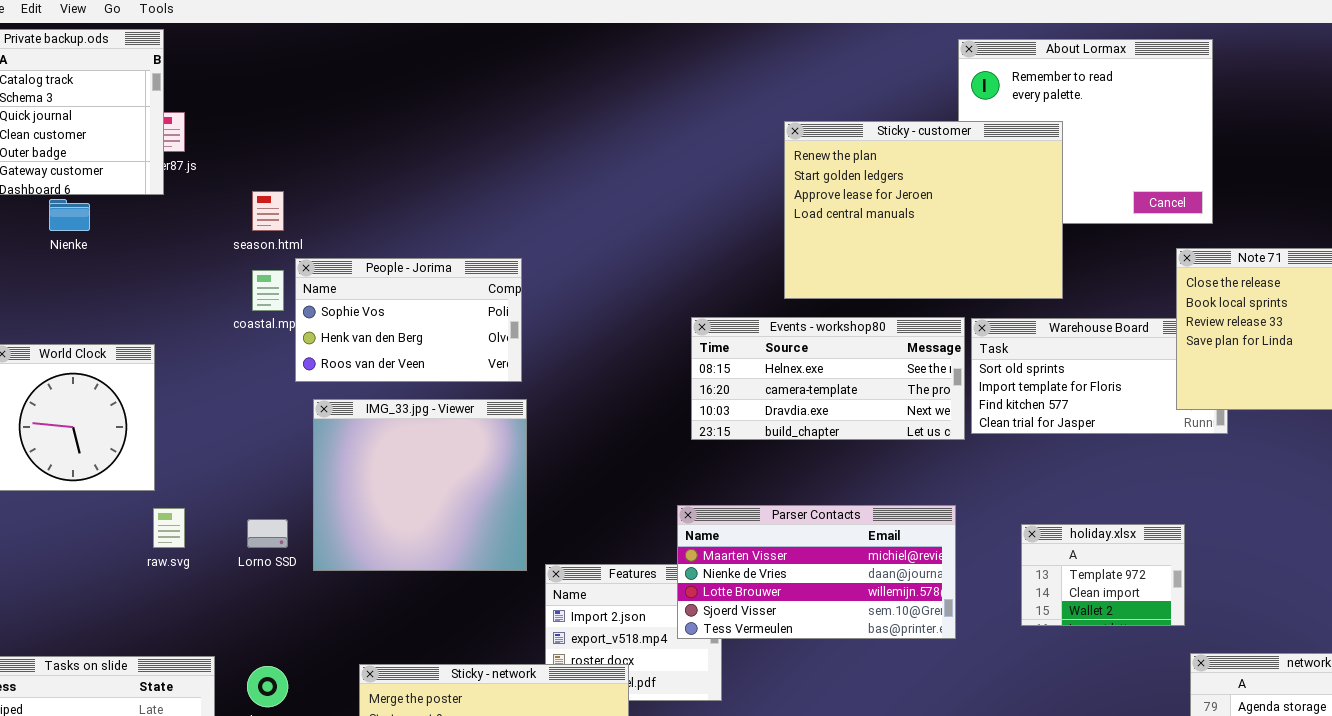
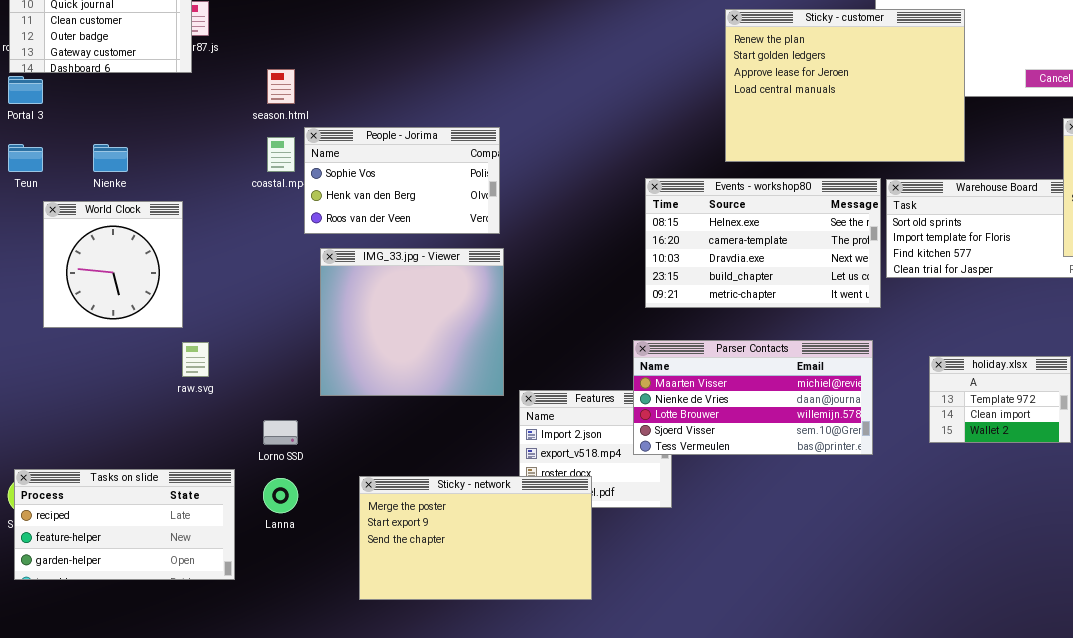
Nienke: [49,199,90,231] -> [93,144,128,172], moved
Events - workshop80: [691,317,965,440] -> [645,178,881,308], resized
Lorno SSD: [247,519,288,548] -> [263,420,298,445], moved

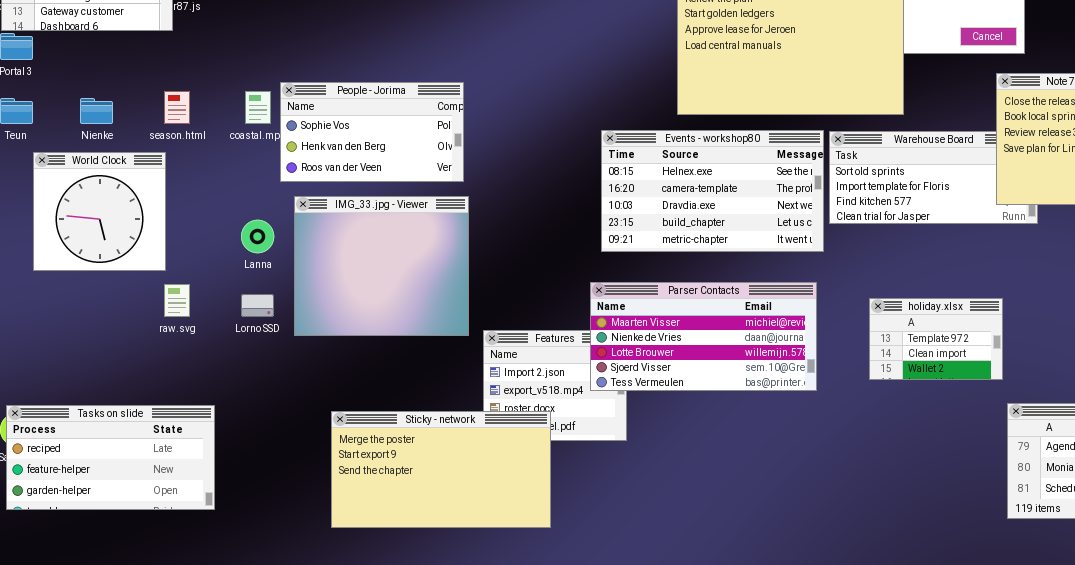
season.html: [267,69,295,104] -> [164,91,190,124], moved
Lorno SSD: [263,420,298,445] -> [241,294,274,317], moved
Lanna: [263,478,298,513] -> [241,220,274,253], moved

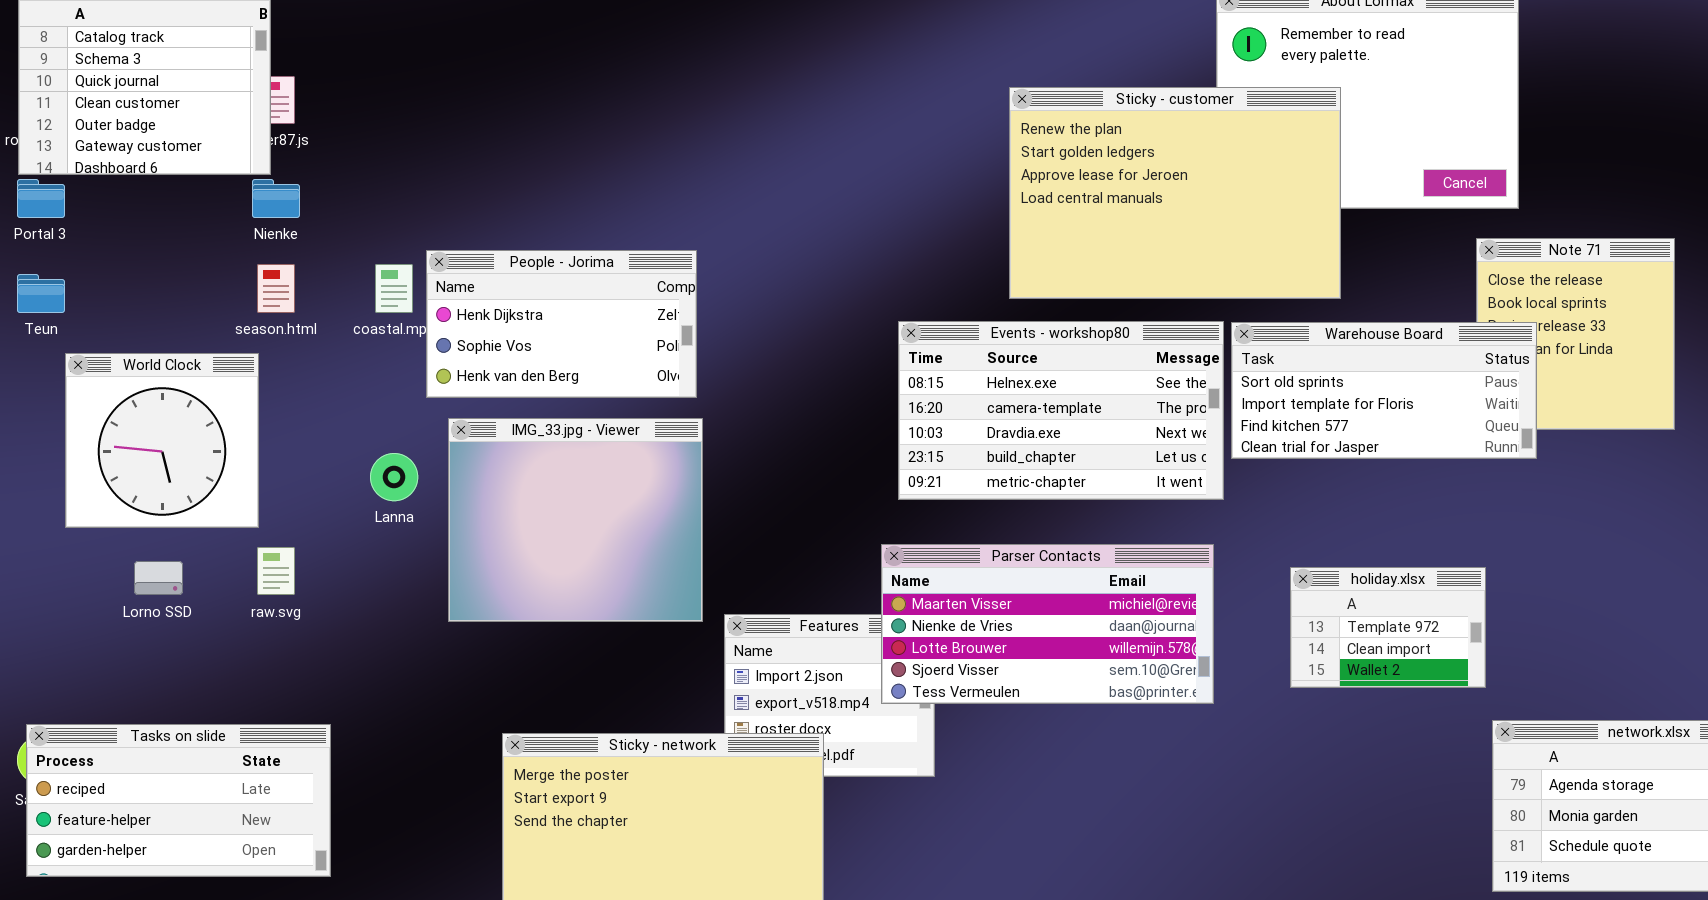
People - Jorima: [280,82,464,182] -> [426,250,697,398], scrolled up 1 row
Nienke: [80,98,113,124] -> [252,179,300,218], moved
Warehouse Board: [829,131,1038,224] -> [1231,322,1537,459], raised
Lorno SSD: [241,294,274,317] -> [134,561,183,595], moved

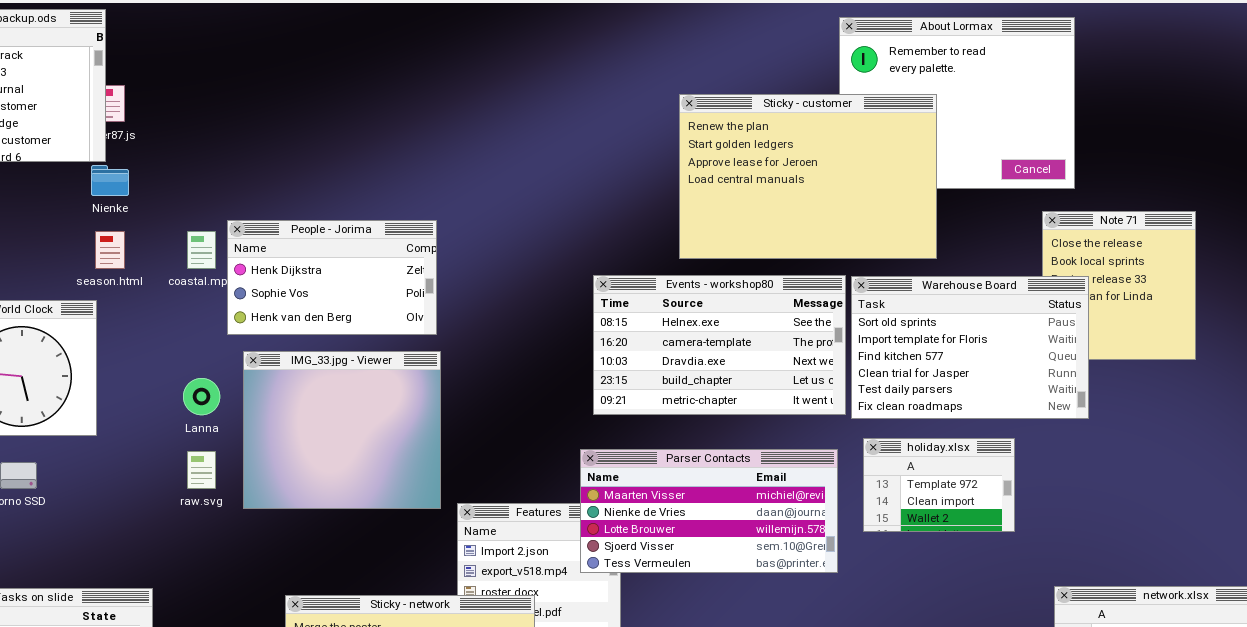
Warehouse Board: [1231,322,1537,459] -> [851,276,1089,419], resized
raw.svg: [257,547,295,595] -> [187,451,216,489], moved
holiday.xlsx: [1290,567,1486,688] -> [863,438,1015,532], moved

